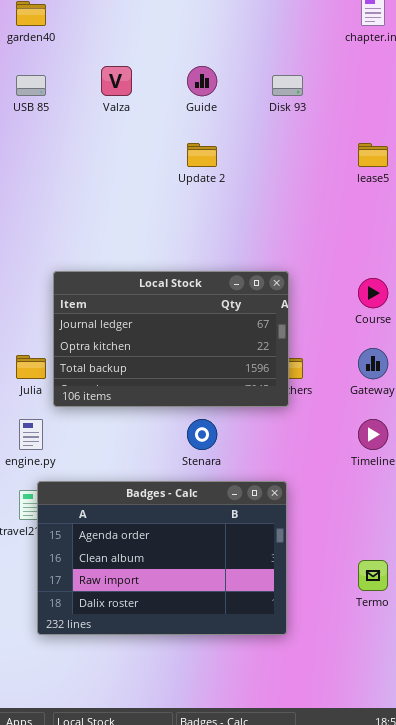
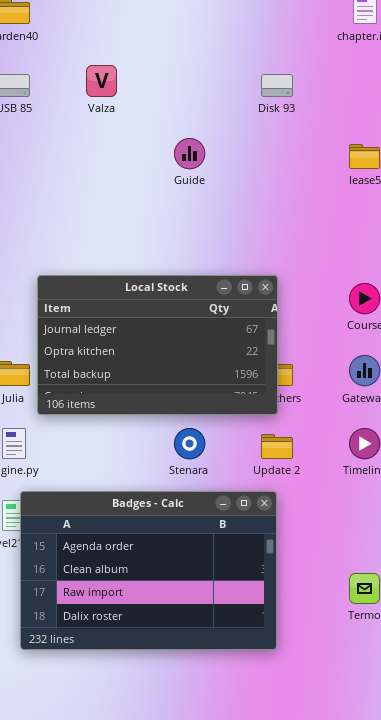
Guide: [187,66,217,96] -> [174,138,205,169], moved
Update 2: [187,143,217,167] -> [261,434,293,459], moved

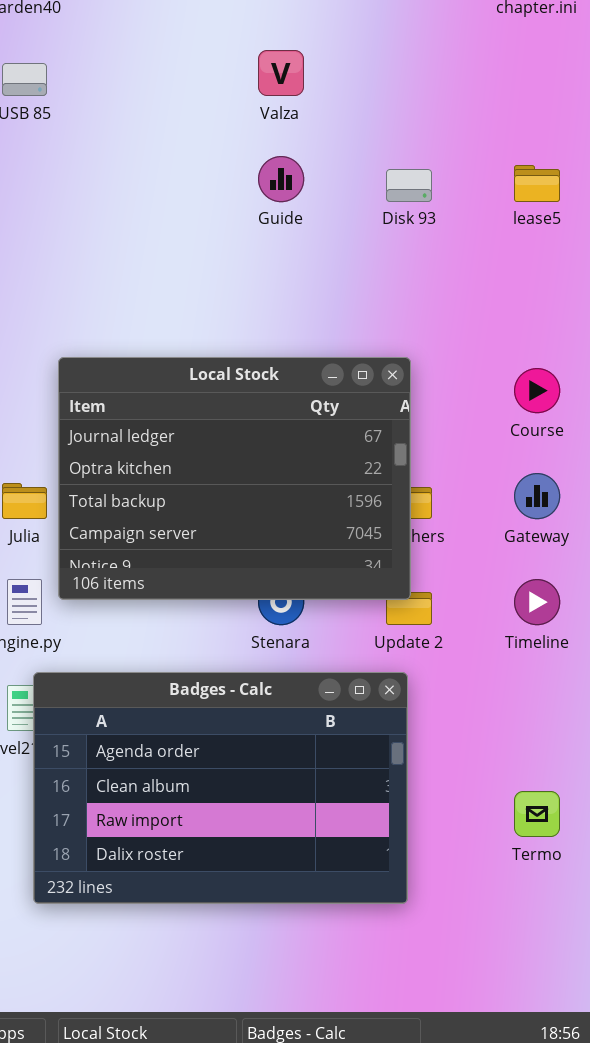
Valza: [86,65,117,97] -> [258,50,304,96], moved
Disk 93: [261,74,293,97] -> [386,169,432,202], moved
Local Stock: [37,275,278,415] -> [58,357,411,600], resized

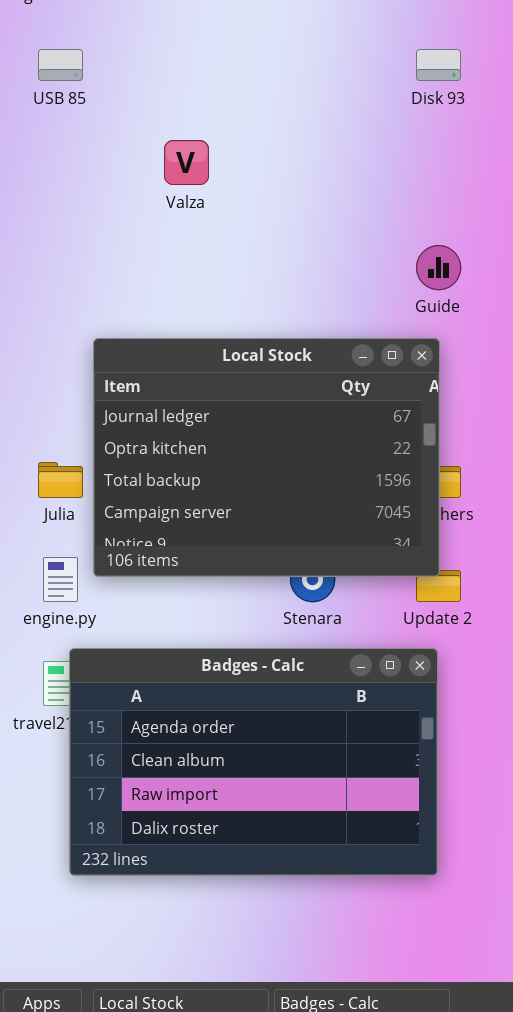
Valza: [258,50,304,96] -> [164,140,209,185], moved
Guide: [258,156,304,202] -> [416,245,461,290], moved
Disk 93: [386,169,432,202] -> [416,49,461,81], moved

